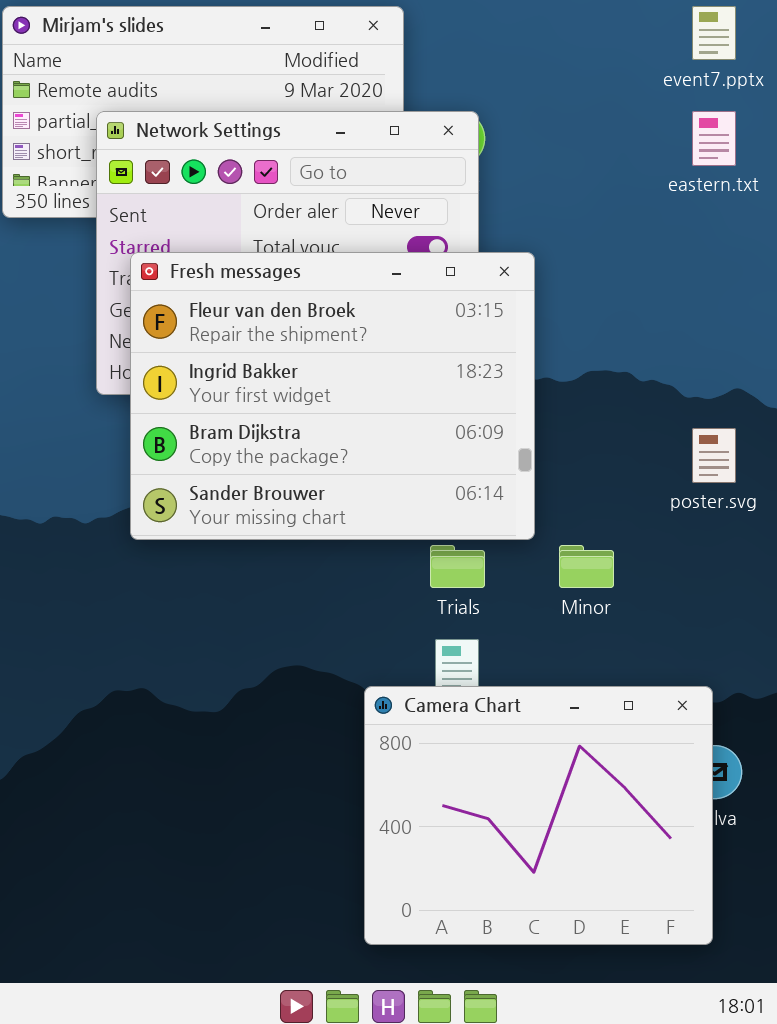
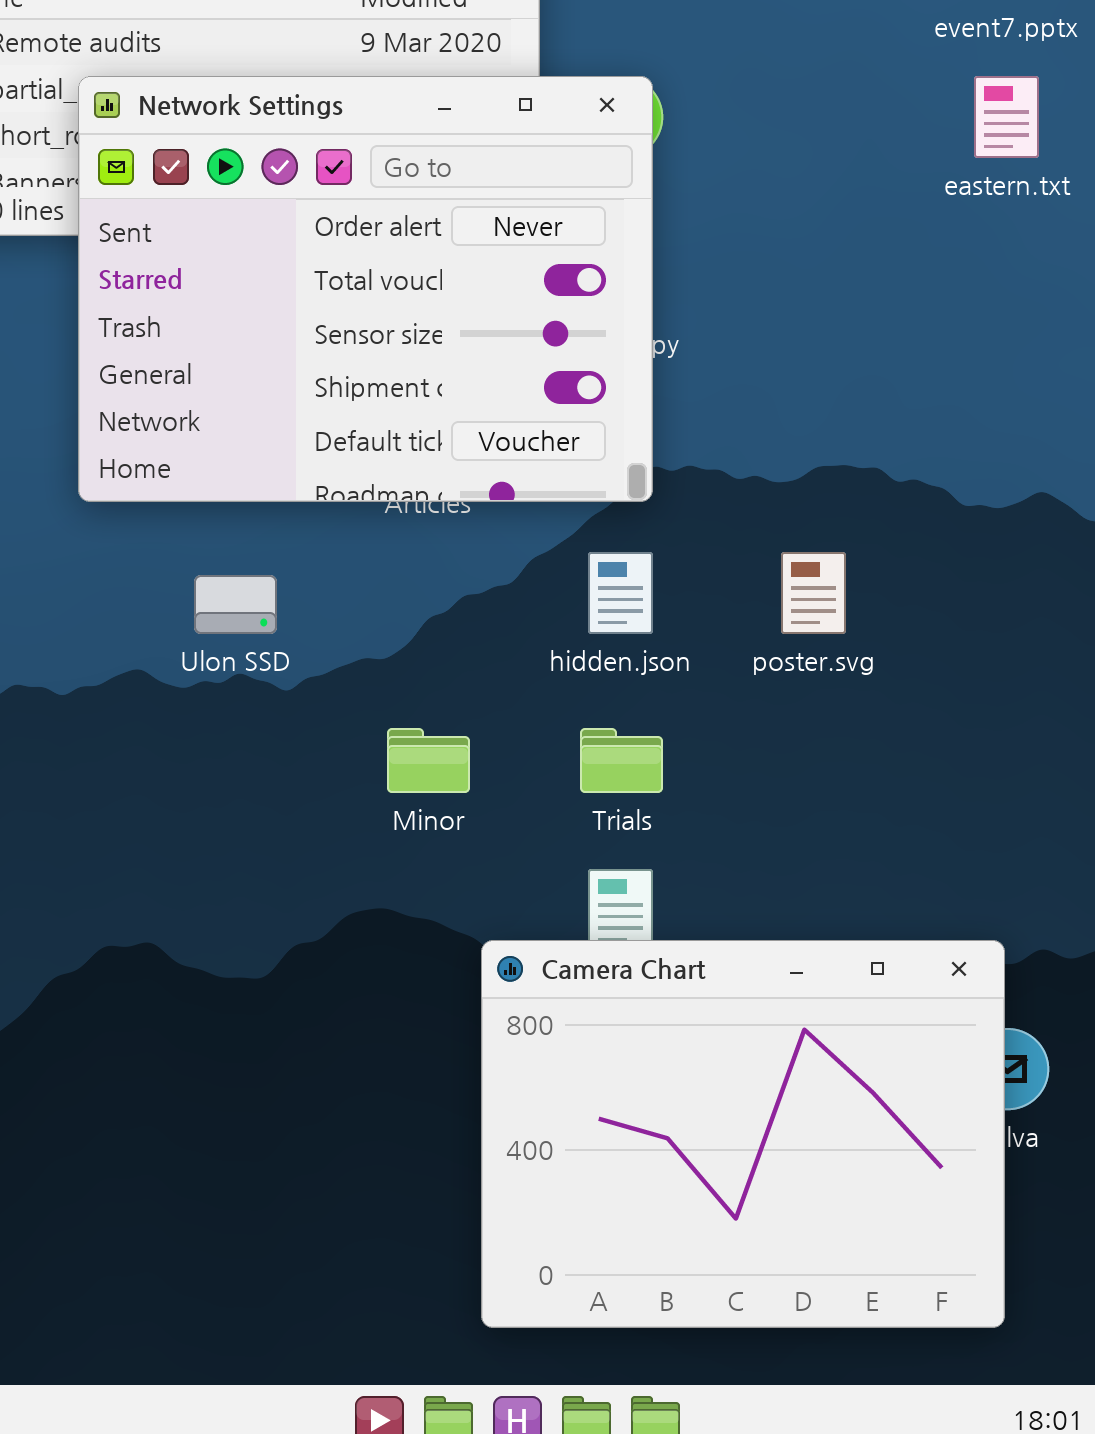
Fresh messages: [130,252,535,540] -> none, closed
poster.svg: [692,428,736,483] -> [781,552,846,634], moved
Minor: [559,545,614,588] -> [387,728,470,793], moved

